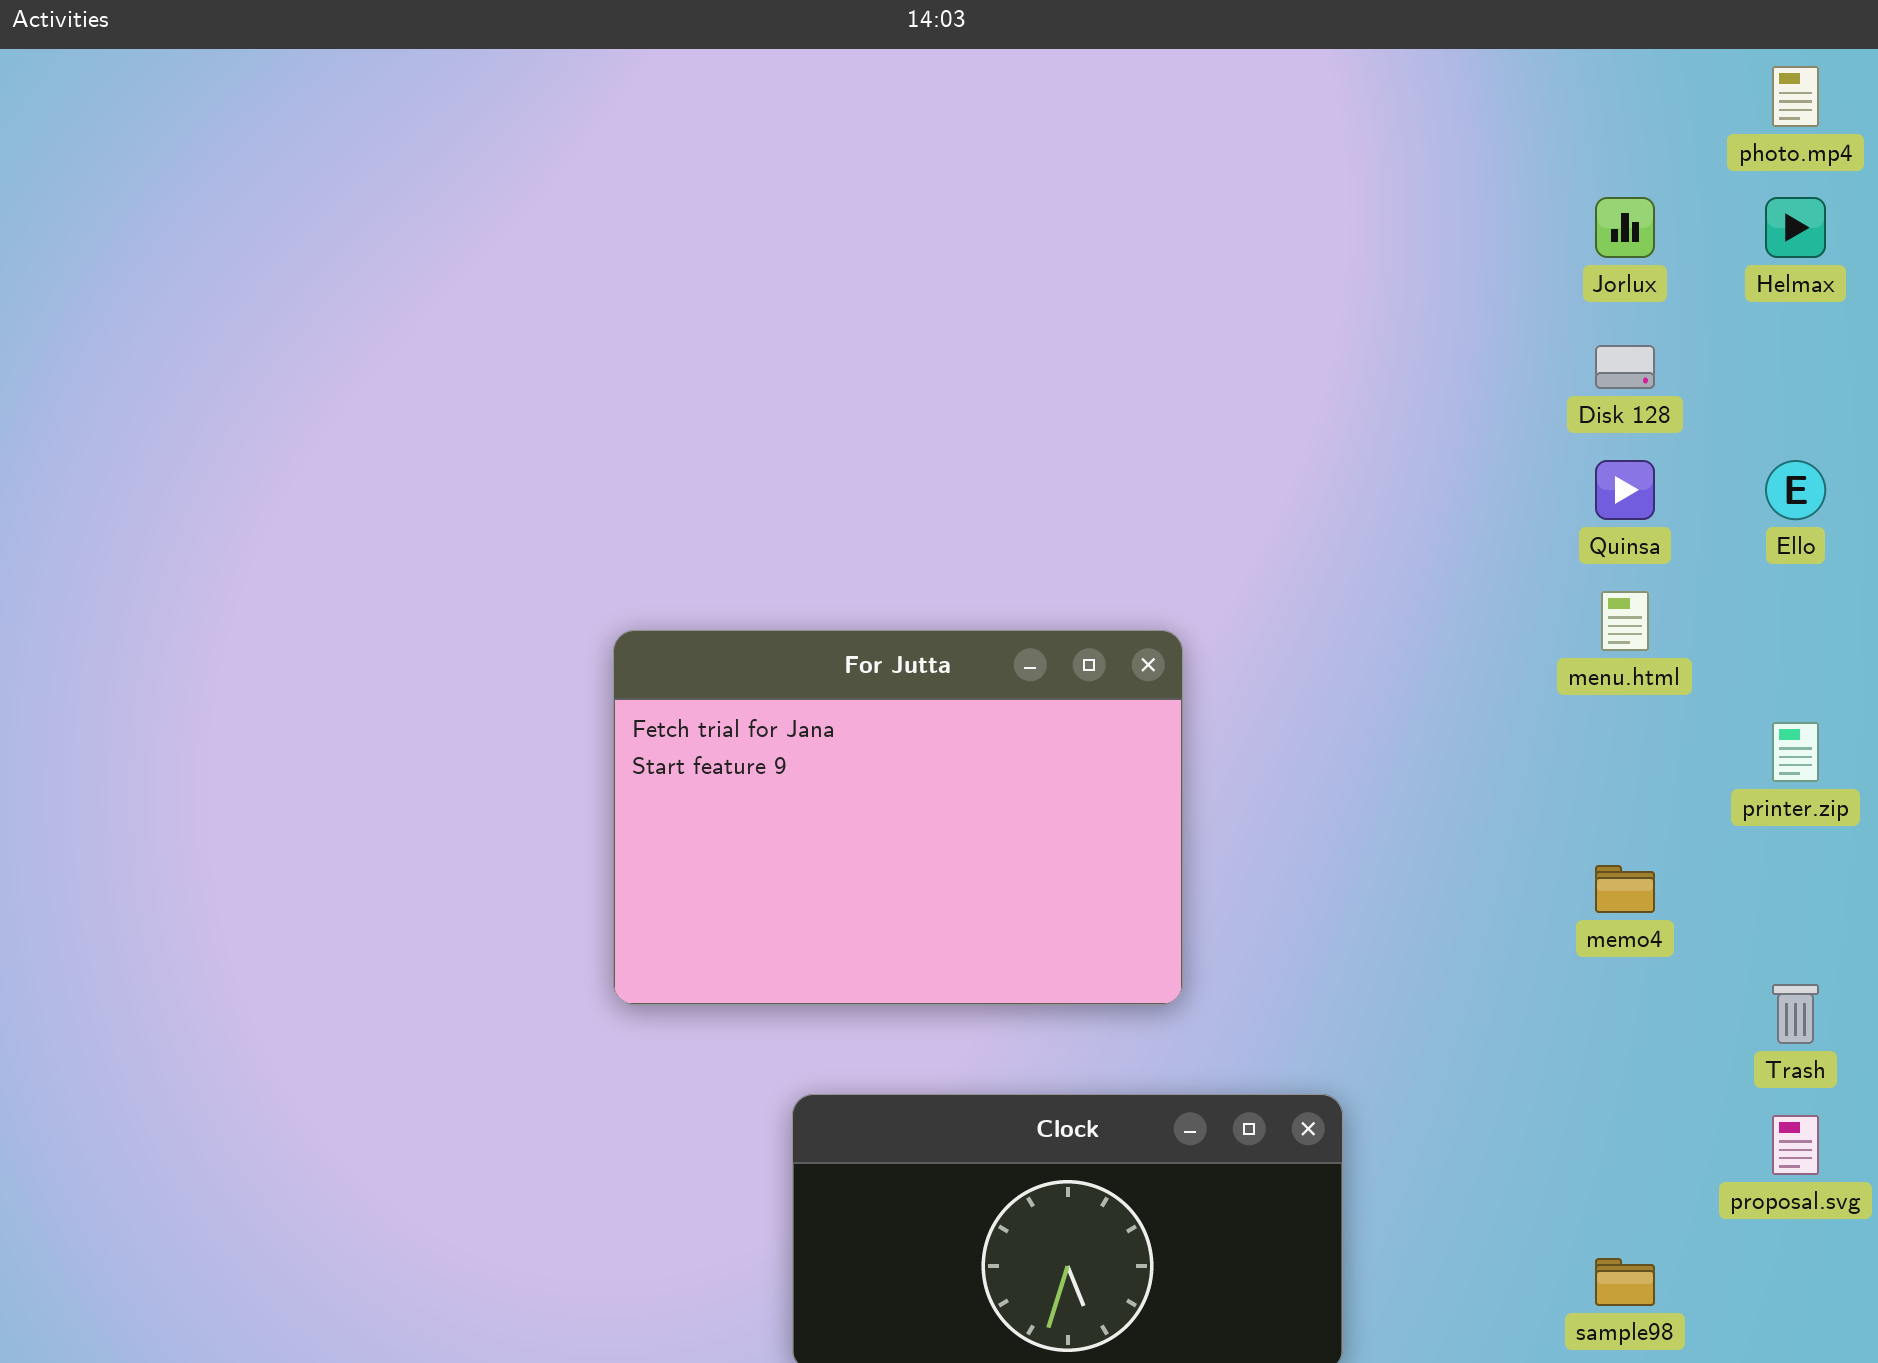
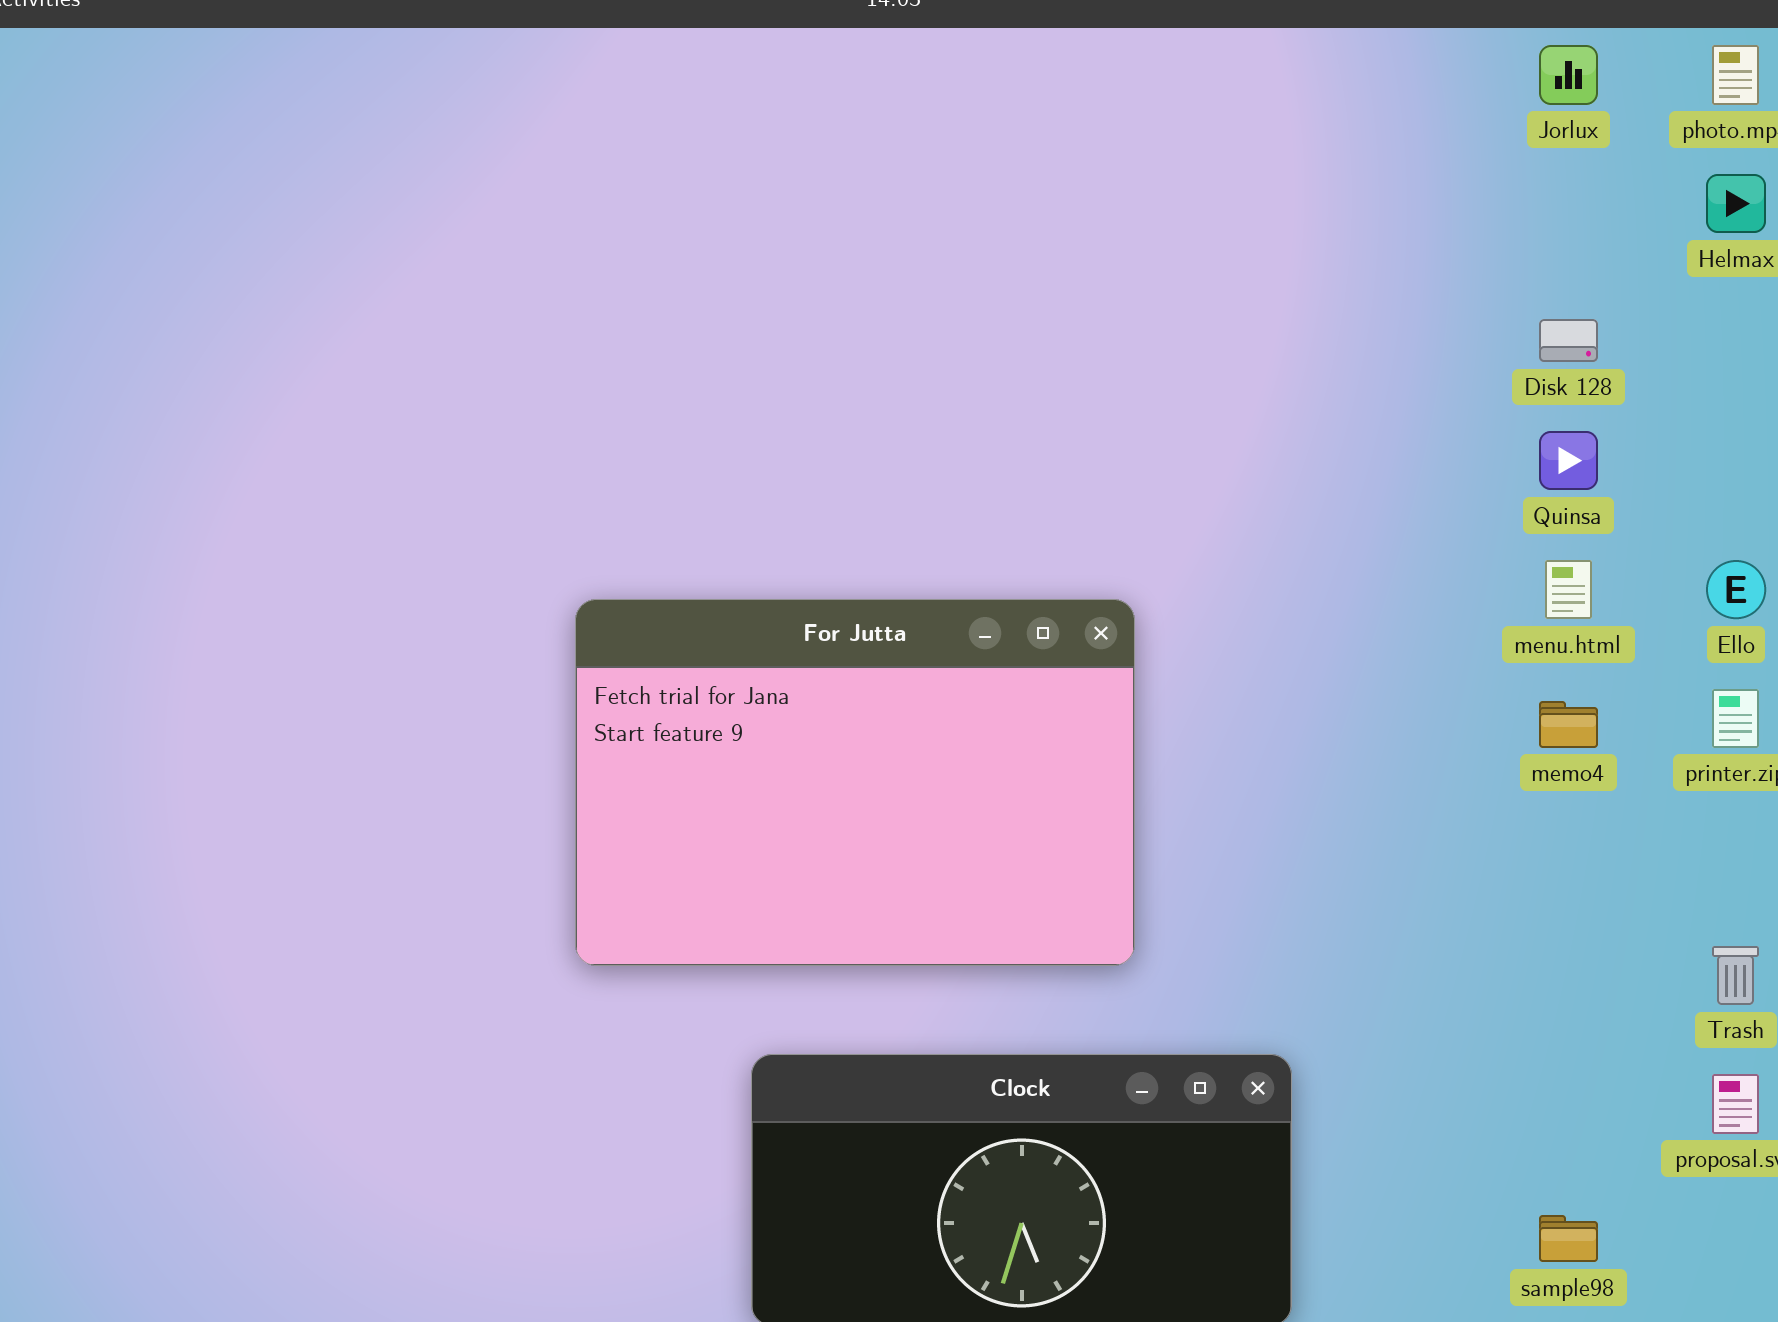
Jorlux: [1595,197,1655,258] -> [1539,45,1598,105], moved
Ello: [1765,460,1826,520] -> [1706,560,1766,619], moved
memo4: [1595,865,1655,913] -> [1539,701,1598,748], moved

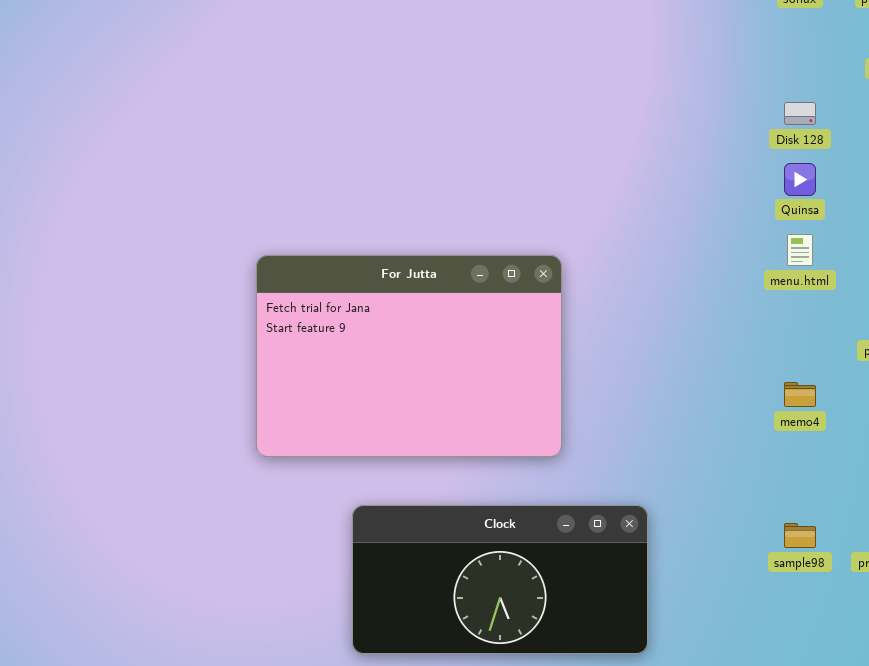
memo4: [1539,701,1598,748] -> [784,382,816,407], moved
sample98: [1539,1215,1598,1262] -> [784,523,816,548], moved

